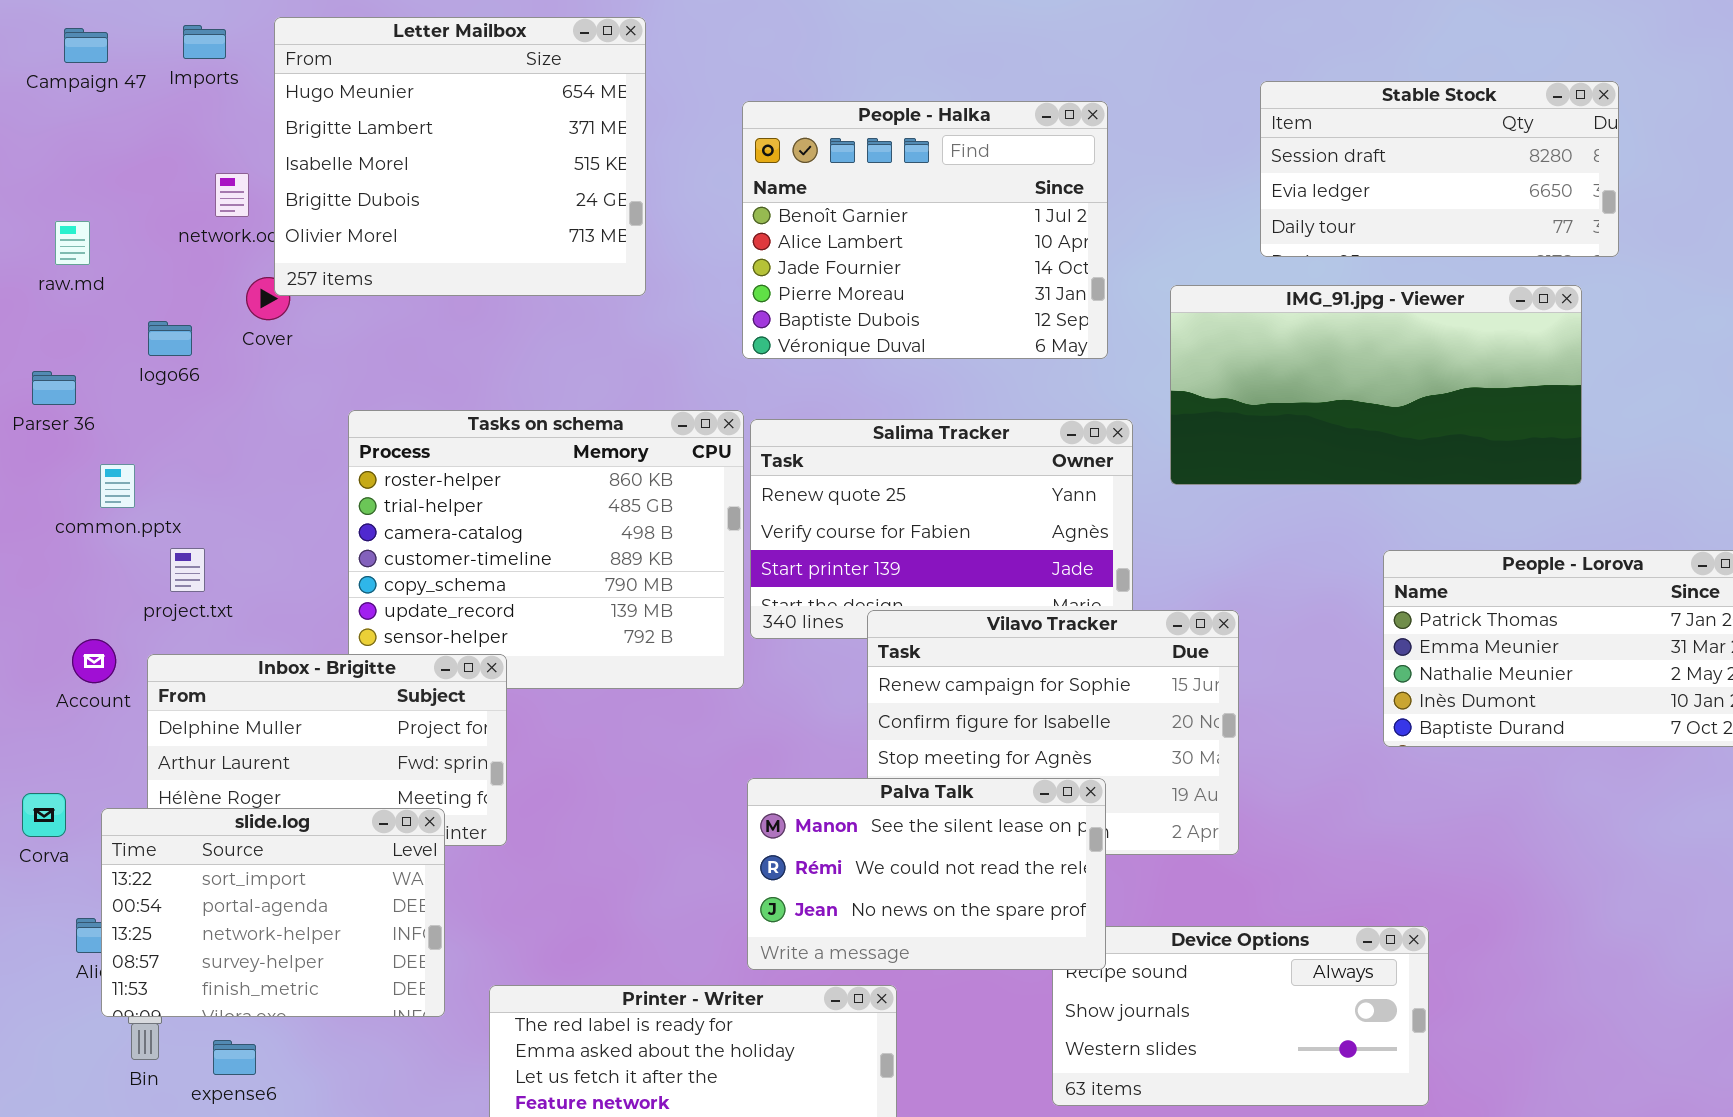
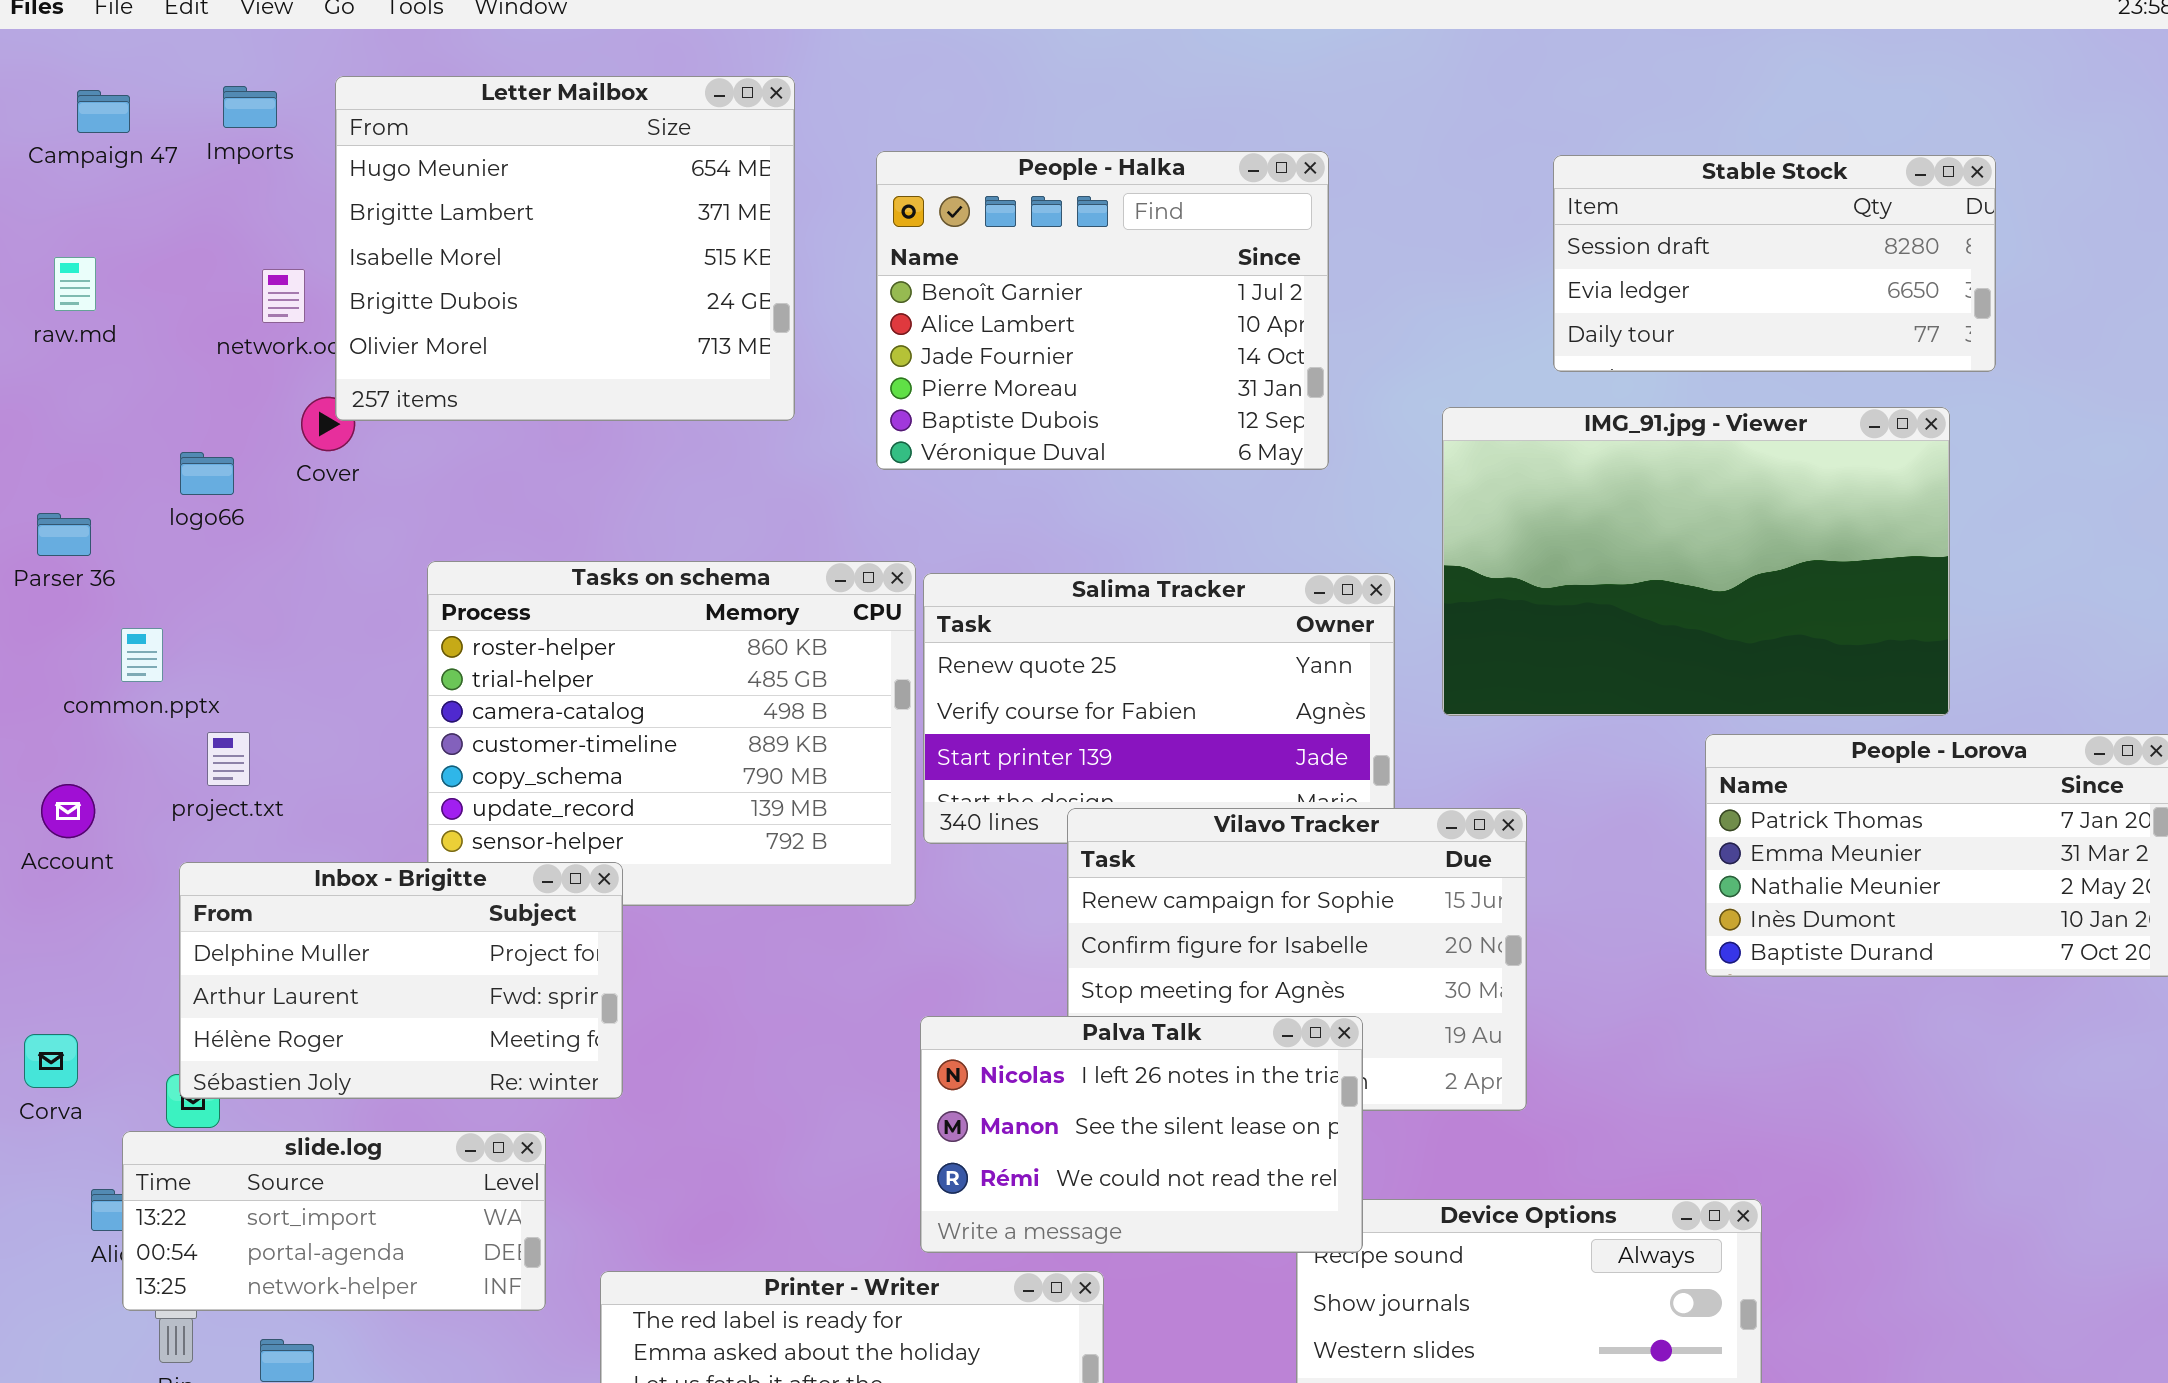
People - Halka: [742,101,1108,359] -> [876,151,1329,470], moved
raw.md: [55,221,90,265] -> [54,257,96,311], moved
IMG_91.jpg - Viewer: [1170,285,1582,485] -> [1442,407,1950,716], resized
Account: [72,639,116,683] -> [41,784,95,838], moved
Palva Talk: [747,778,1106,970] -> [920,1016,1363,1253], scrolled up 1 row
slide.log: [101,808,445,1017] -> [122,1131,546,1311], resized

